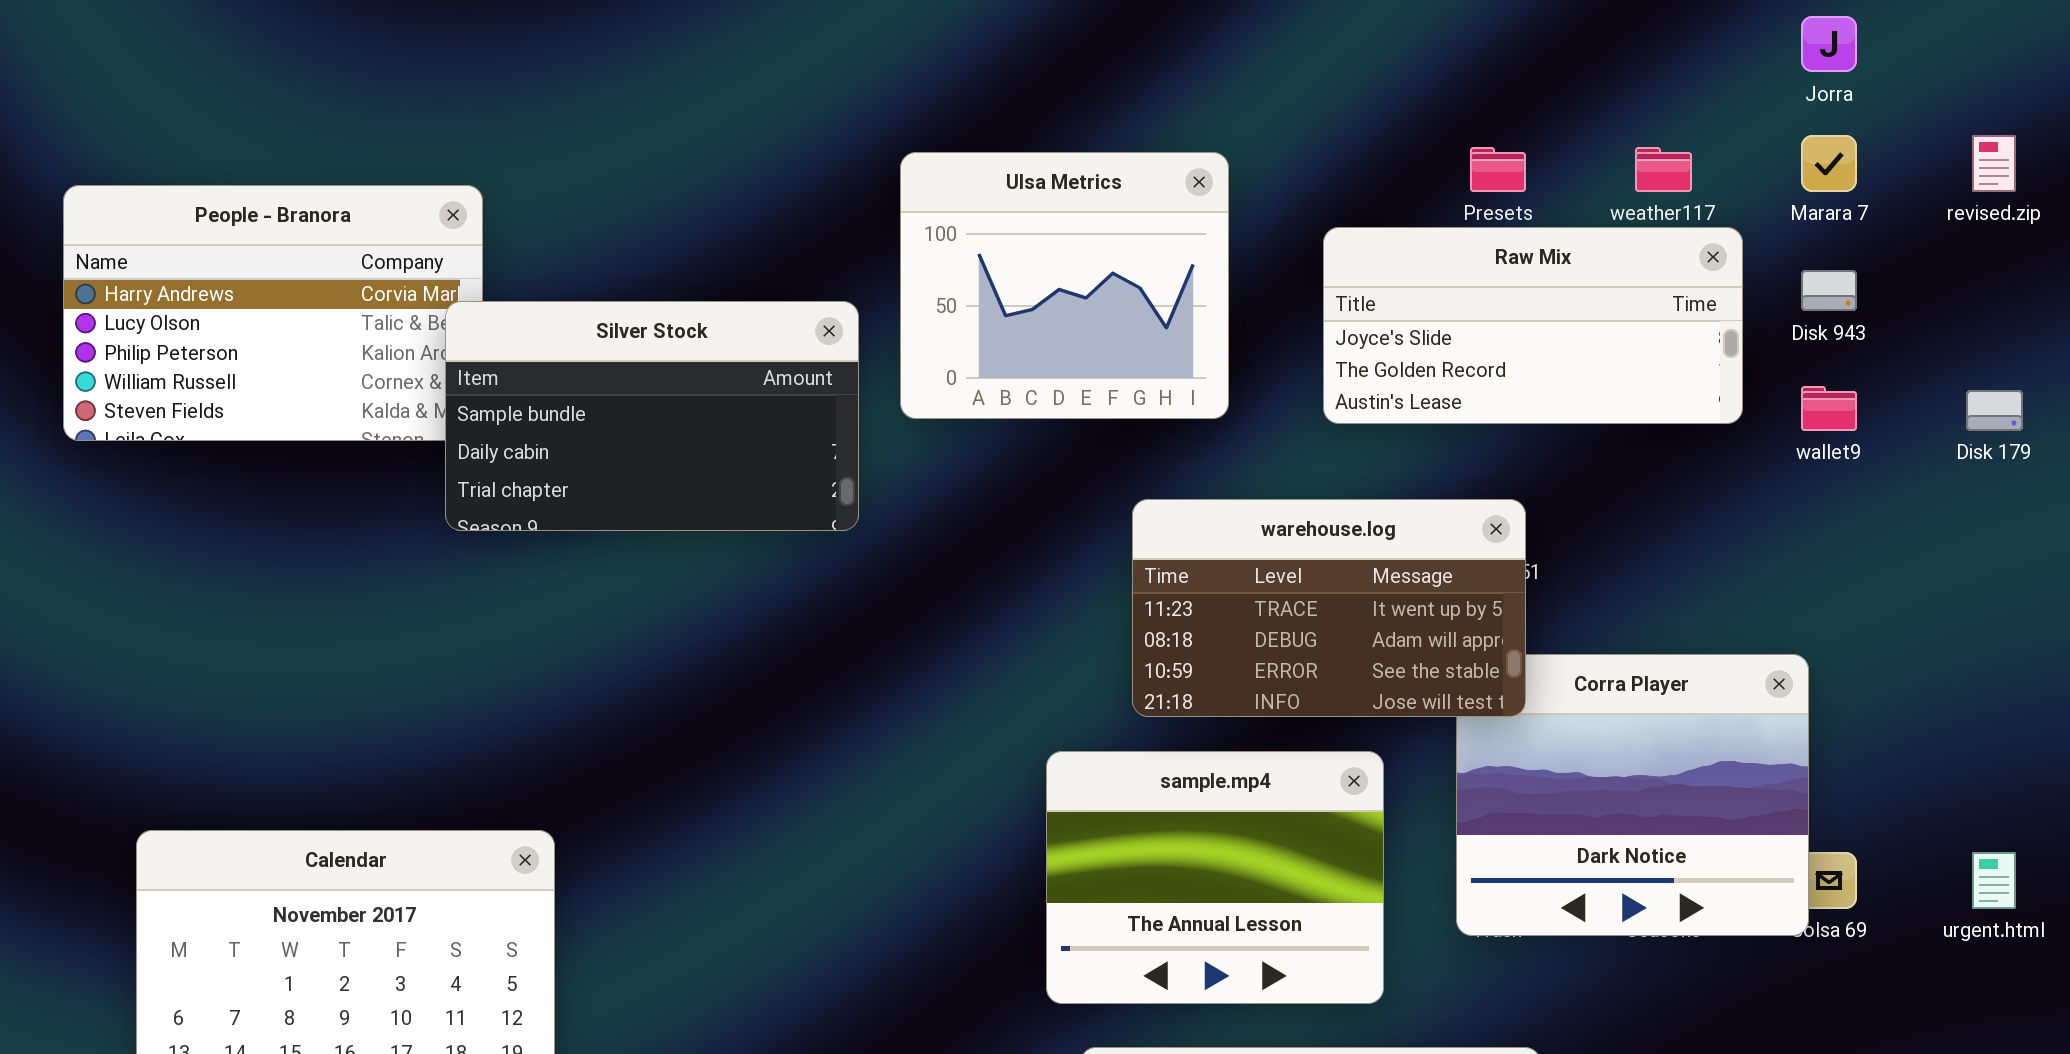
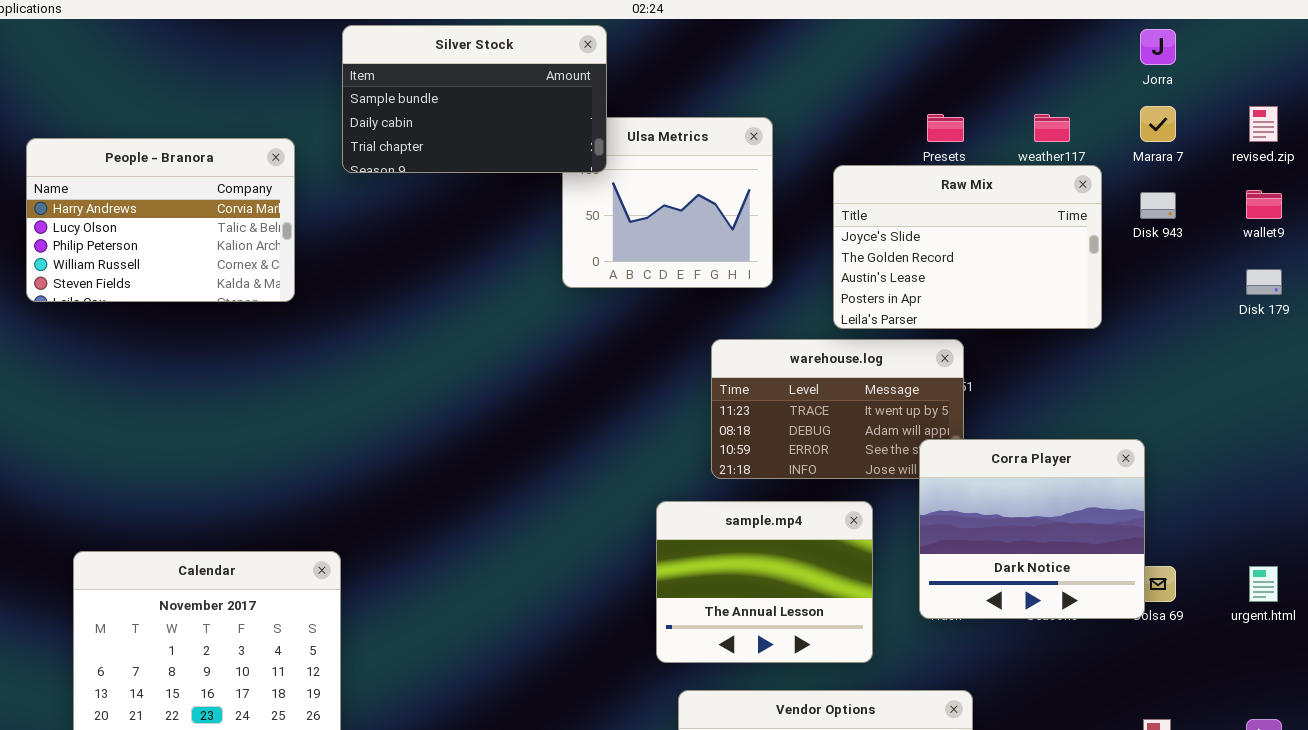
Raw Mix: [1323,227,1743,424] -> [833,165,1102,329], resized
Silver Stock: [445,301,859,531] -> [342,25,607,173], moved
wallet9: [1801,386,1857,431] -> [1246,190,1282,219], moved
Corra Player: [1456,654,1809,936] -> [919,439,1145,619], raised

